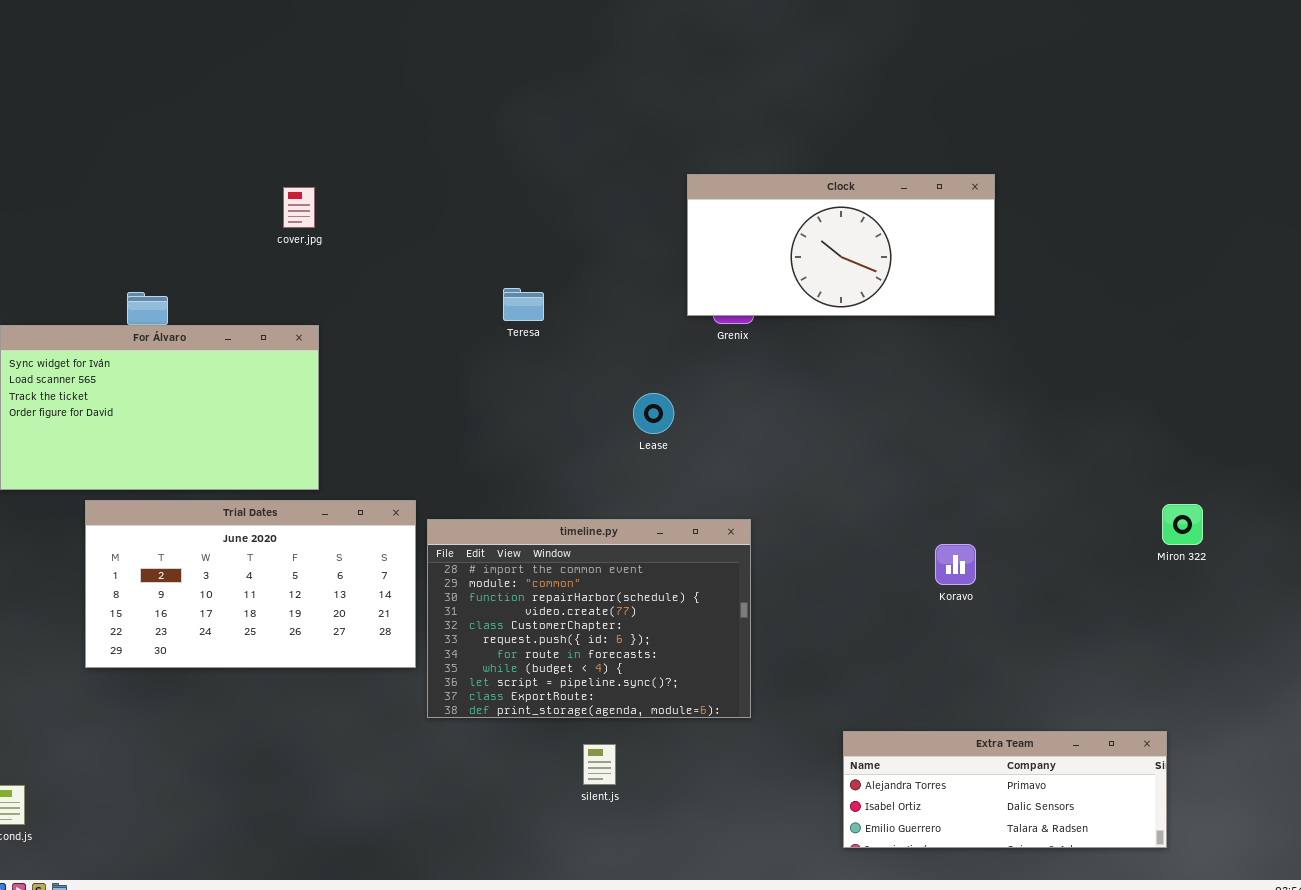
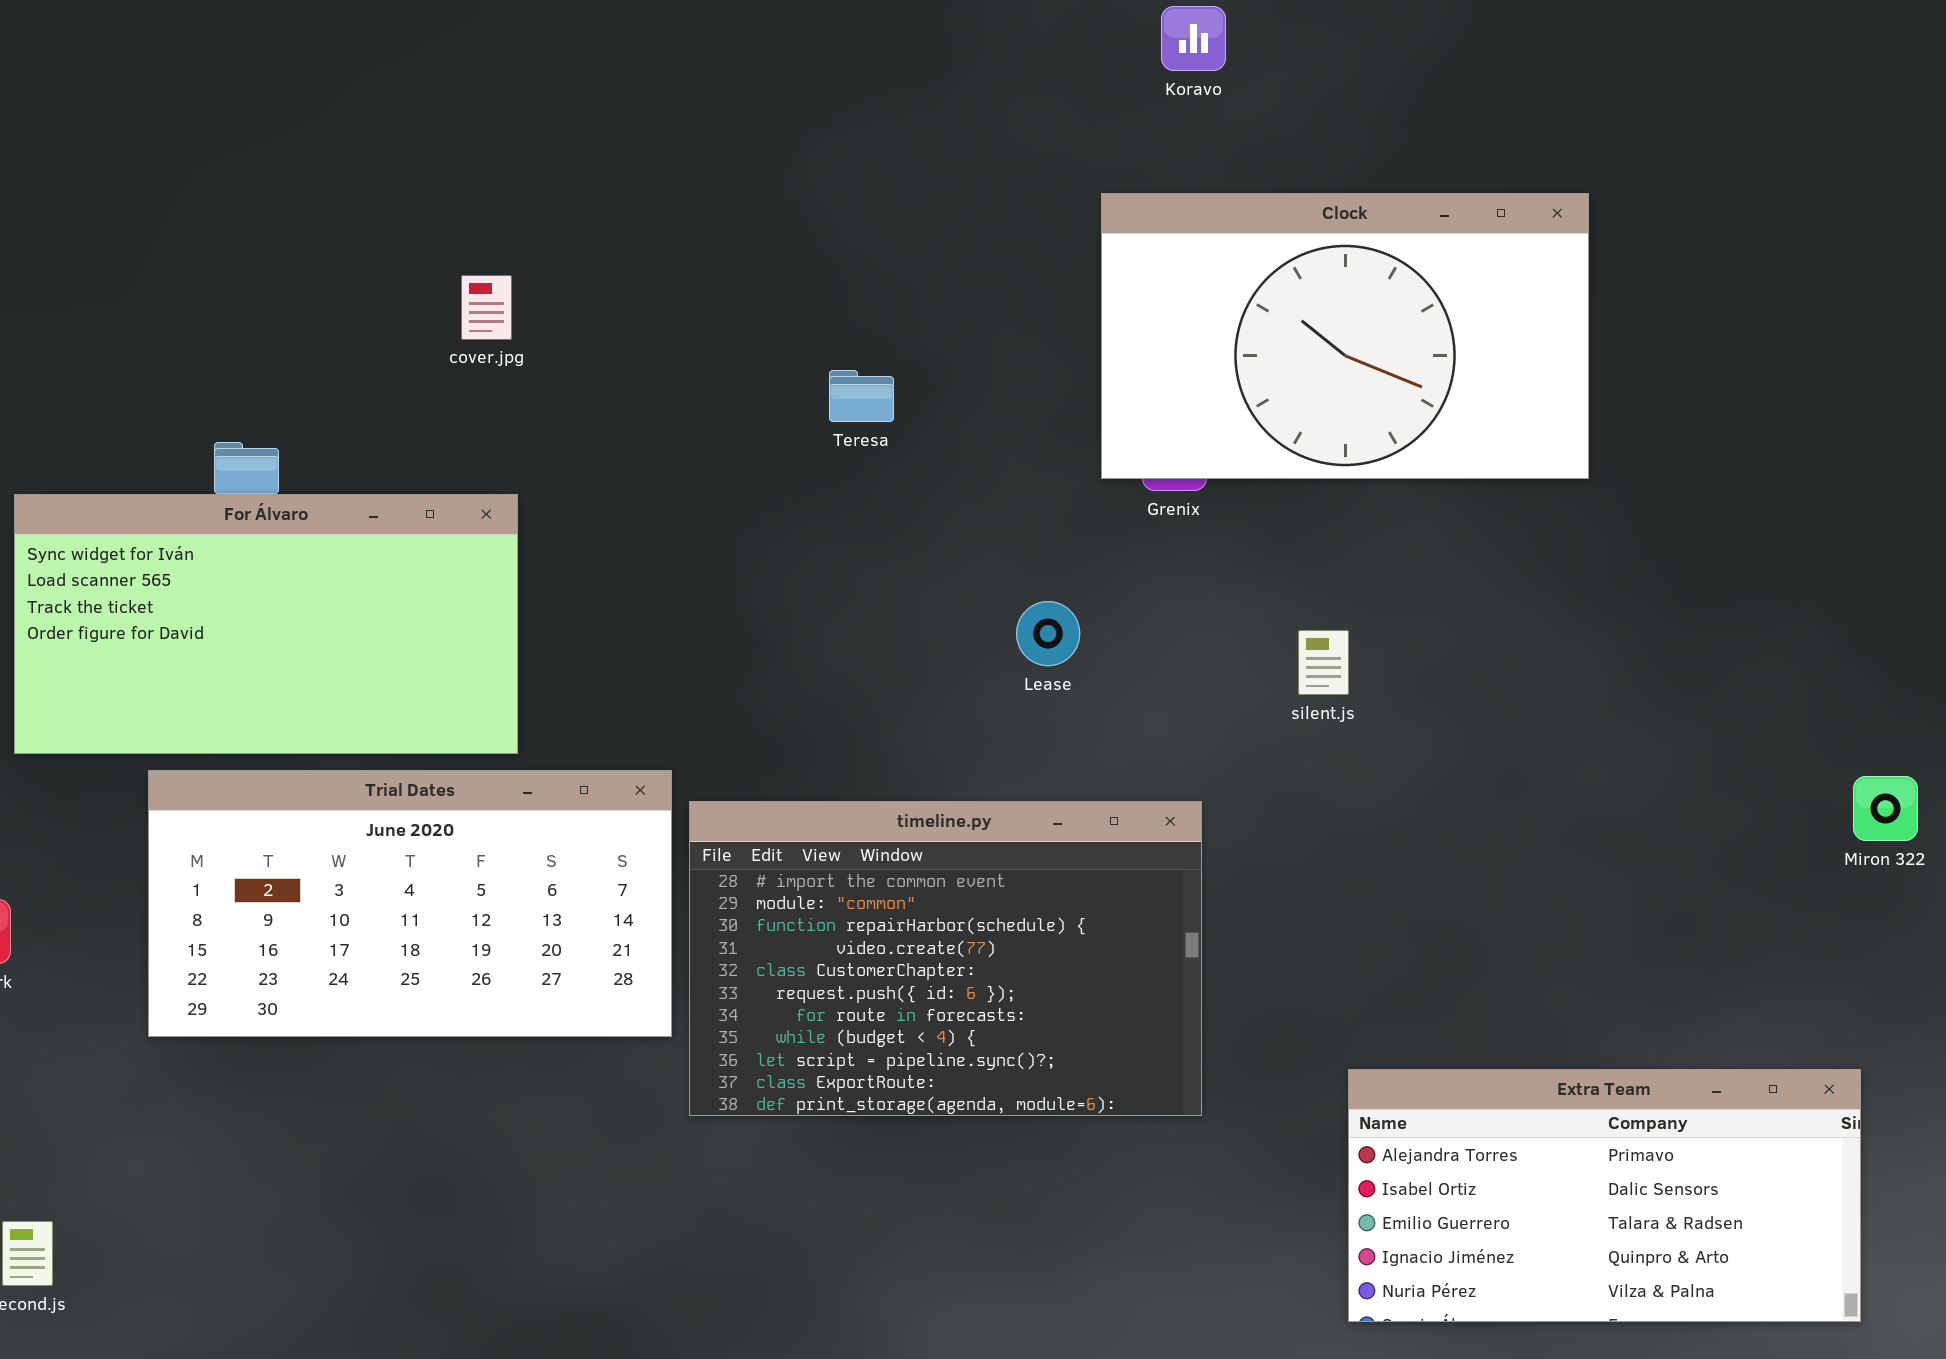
Clock: [687,174,995,316] -> [1101,193,1589,479], resized
Teresa: [503,288,544,321] -> [829,370,894,422], moved
Koravo: [935,544,976,585] -> [1161,6,1226,71], moved
Extra Team: [843,731,1167,848] -> [1348,1069,1861,1322], resized
silent.js: [583,744,616,785] -> [1298,630,1349,695], moved

